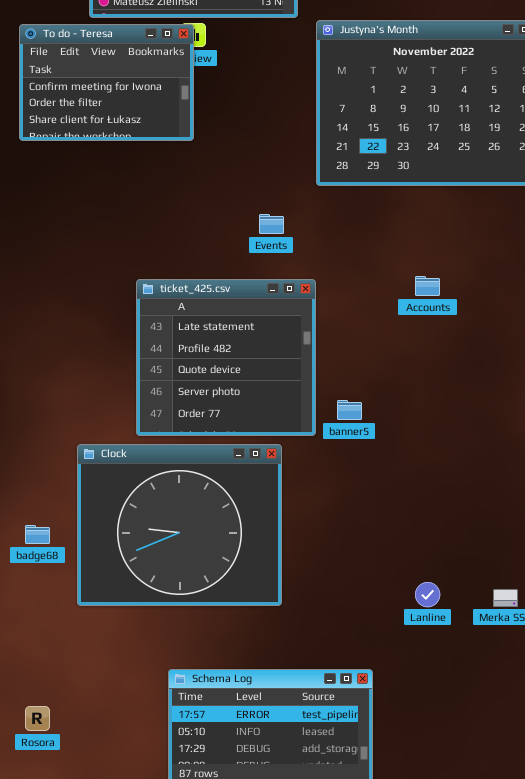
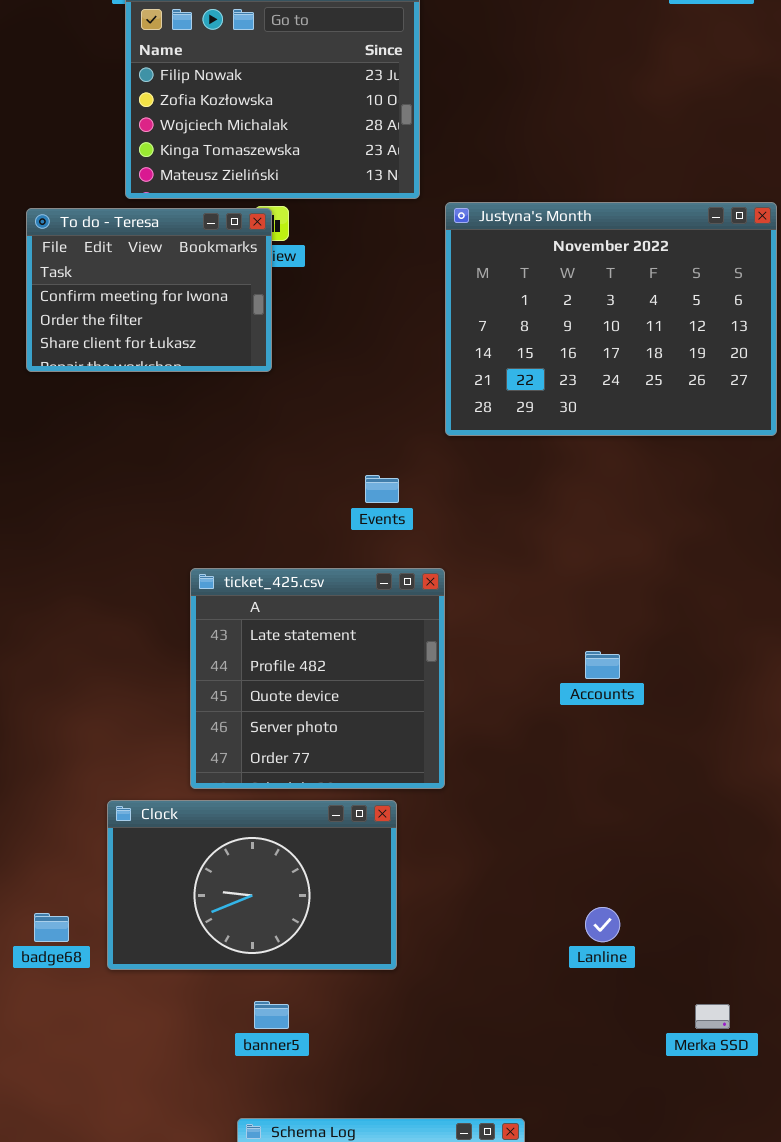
Accounts: [415,276,440,296] -> [585,651,620,679], moved
banner5: [337,400,362,420] -> [254,1001,289,1029], moved
Clock: [77,444,282,606] -> [107,800,397,970], resized
Lanline: [415,582,440,607] -> [585,907,620,942], moved

